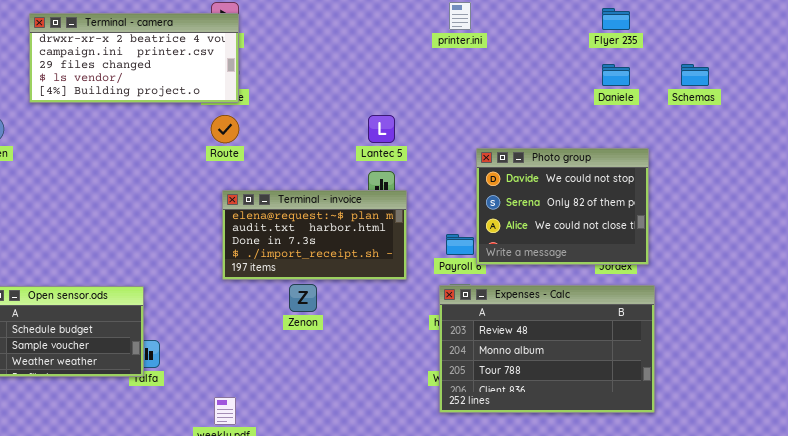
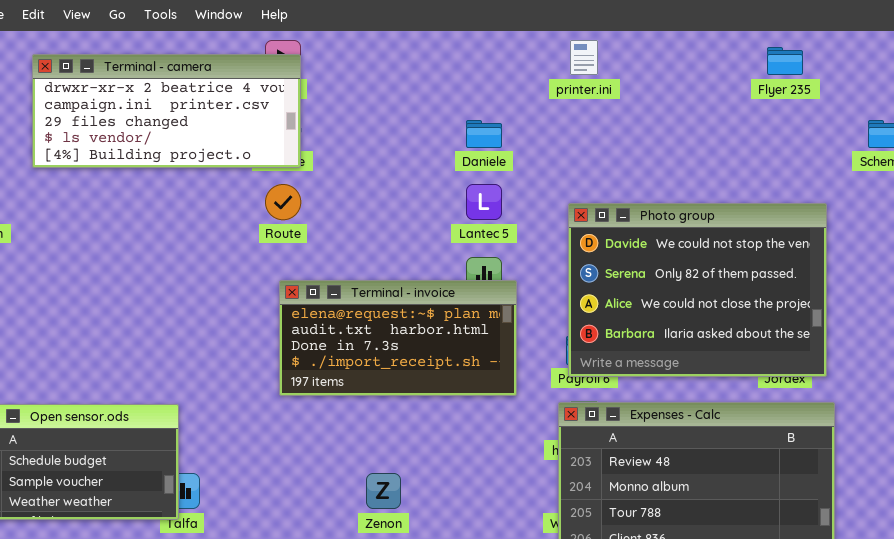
Daniele: [602,64,630,86] -> [466,120,502,148], moved
Photo group: [476,148,649,265] -> [568,203,827,377], resized
Zenon: [289,284,317,312] -> [366,473,401,509], moved

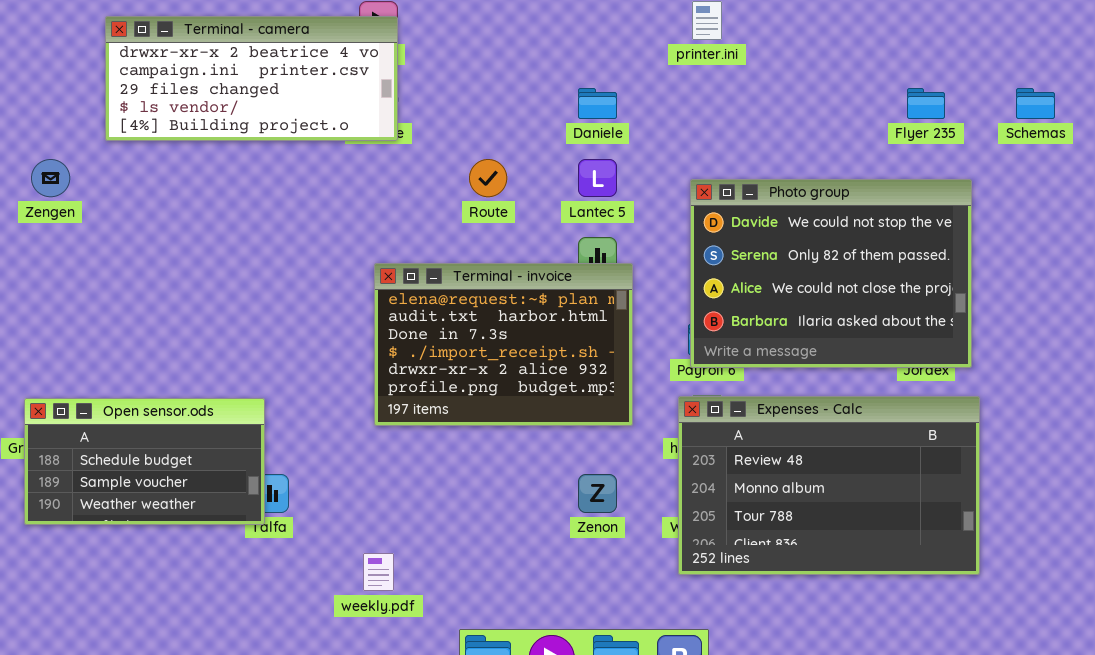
Flyer 235: [767,47,803,75] -> [907,88,945,119], moved
Route: [265,184,301,220] -> [469,159,507,197], moved
Terminal - invoice: [279,280,517,396] -> [374,263,633,426], resized
Zenon: [366,473,401,509] -> [578,474,617,513], moved

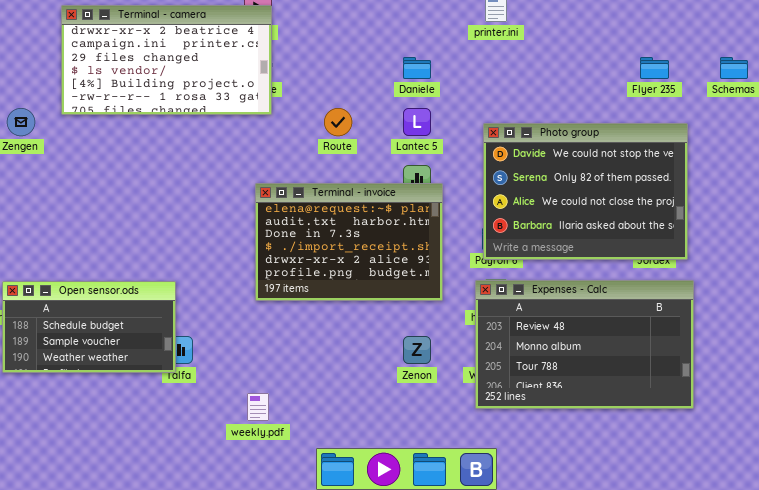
Terminal - camera: [105,16,398,141] -> [61,5,272,115], resized

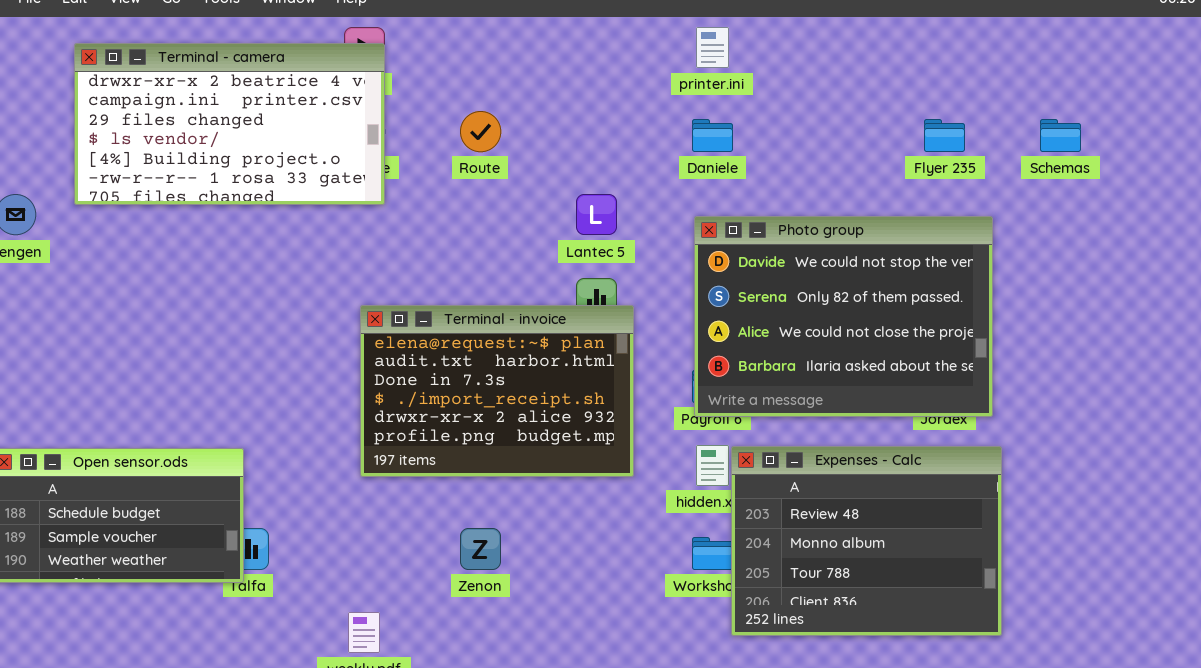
Daniele: [403,57,431,79] -> [692,119,733,152], moved
Route: [324,108,352,136] -> [460,111,501,152], moved
Expenses - Calc: [475,280,694,409] -> [731,446,1002,636], resized
Zenon: [403,336,431,364] -> [460,528,501,570], moved

